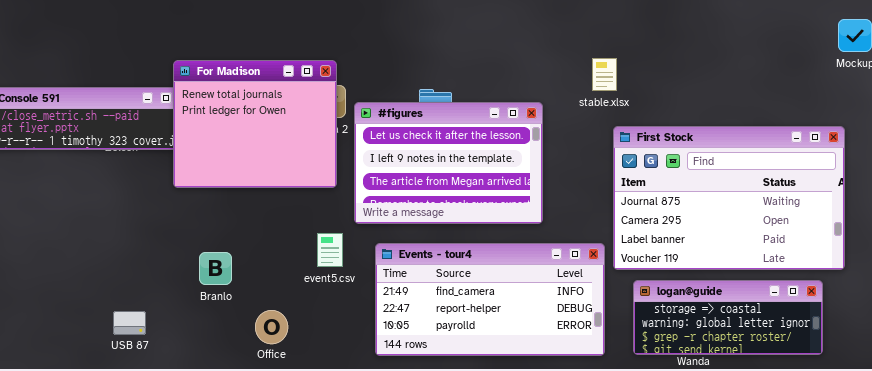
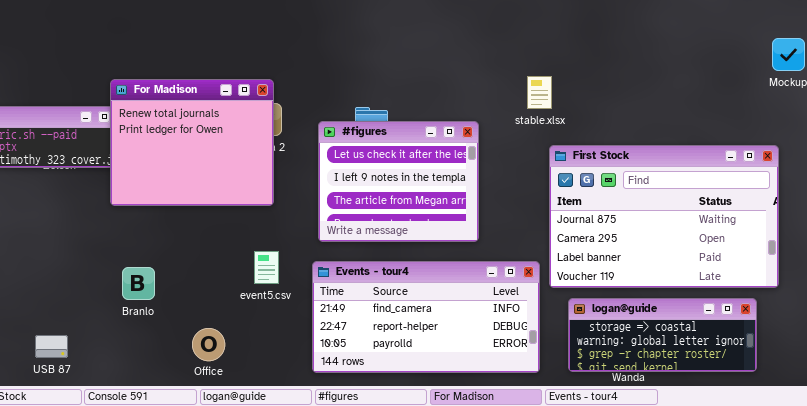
#figures: [354,102,543,224] -> [318,121,479,242], resized
Branlo: [199,252,232,285] -> [122,267,155,300], moved
USB 87: [113,311,146,335] -> [35,335,68,358], moved

